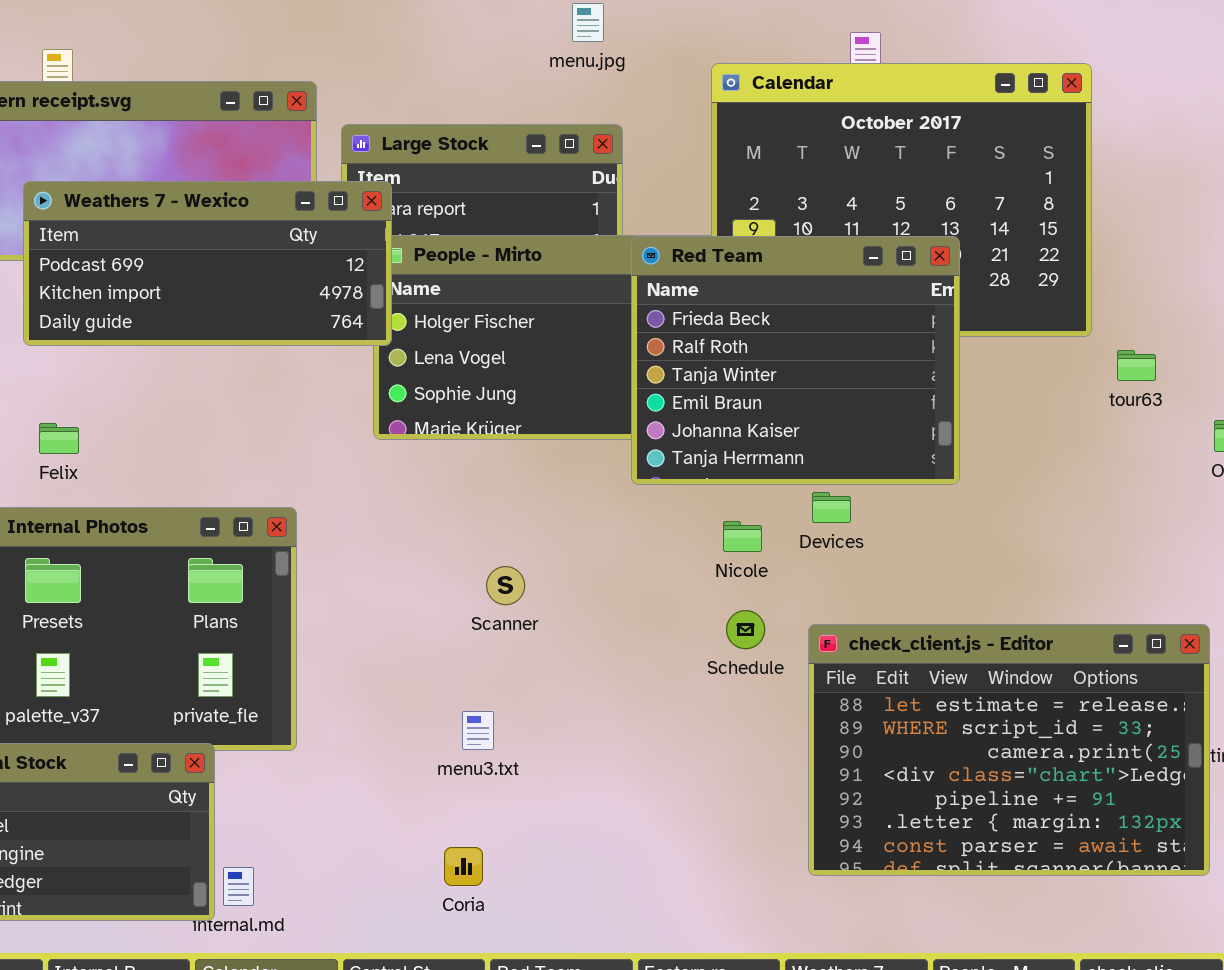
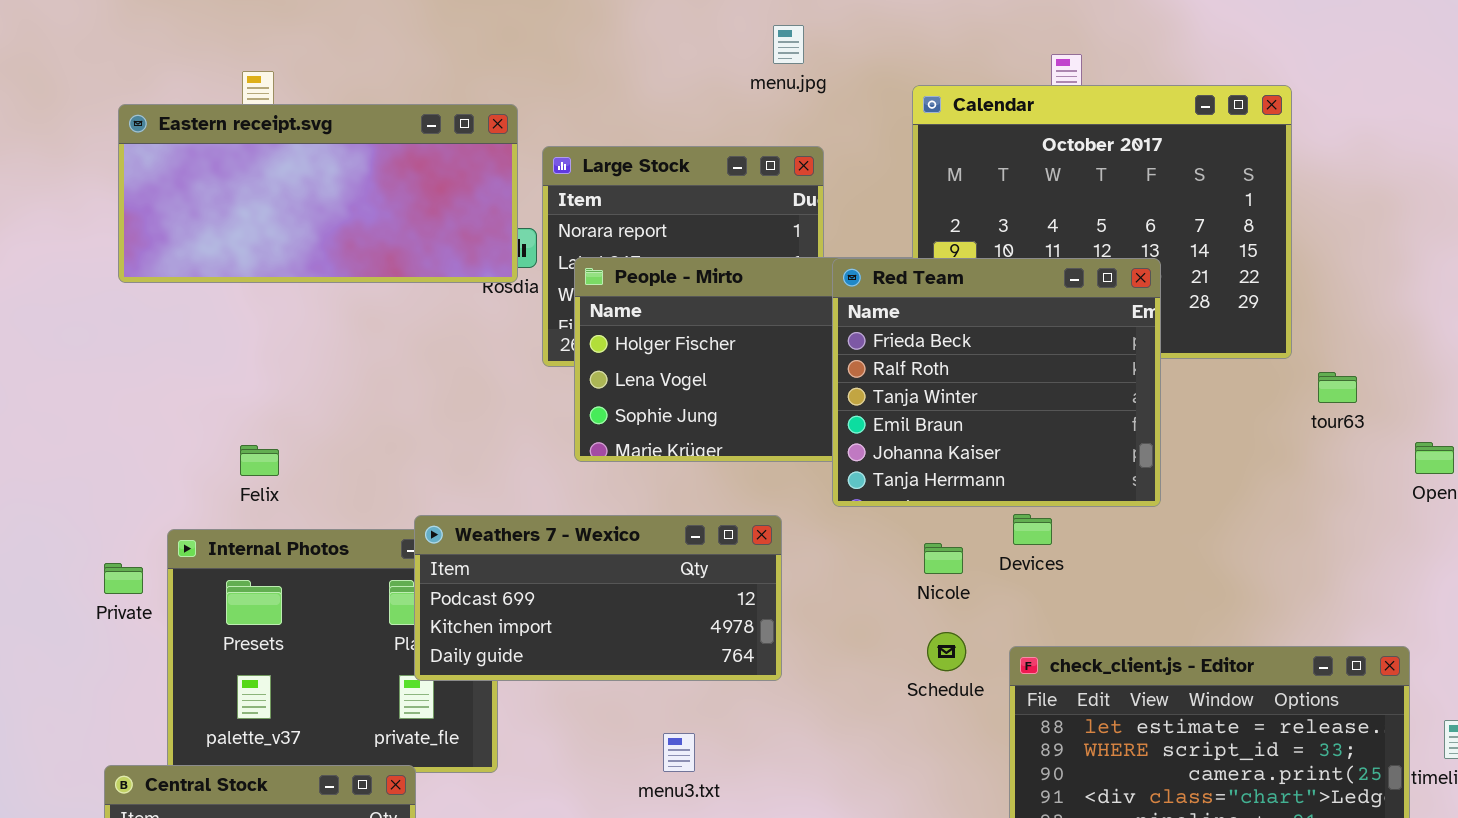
Weathers 7 - Wexico: [23,181,392,346] -> [414,515,782,681], moved

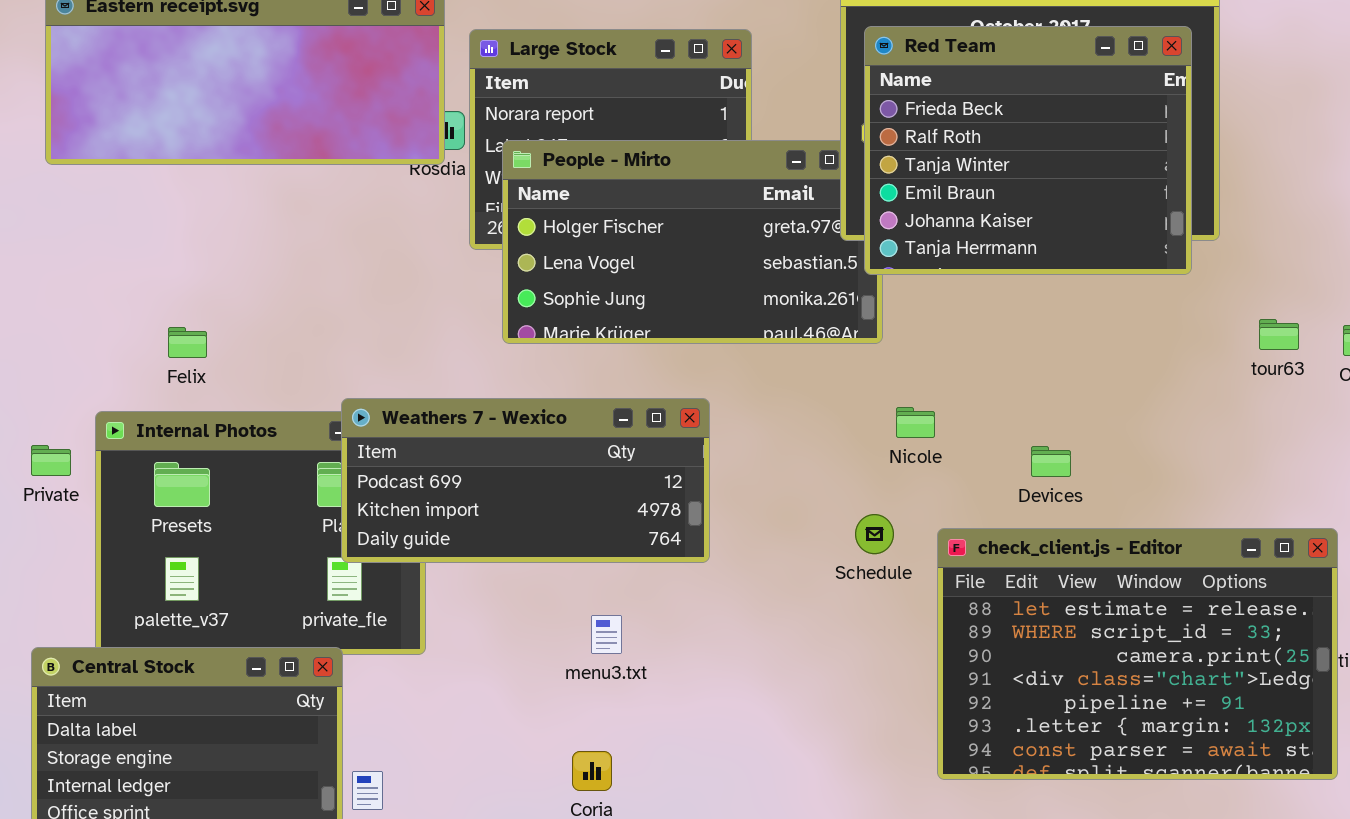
Red Team: [832,258,1161,507] -> [864,26,1192,275], moved
tour63: [1318,372,1357,403] -> [1259,319,1299,350], moved
Devices: [1013,514,1052,545] -> [1031,446,1071,477], moved
Nicole: [924,543,963,574] -> [896,407,935,438], moved

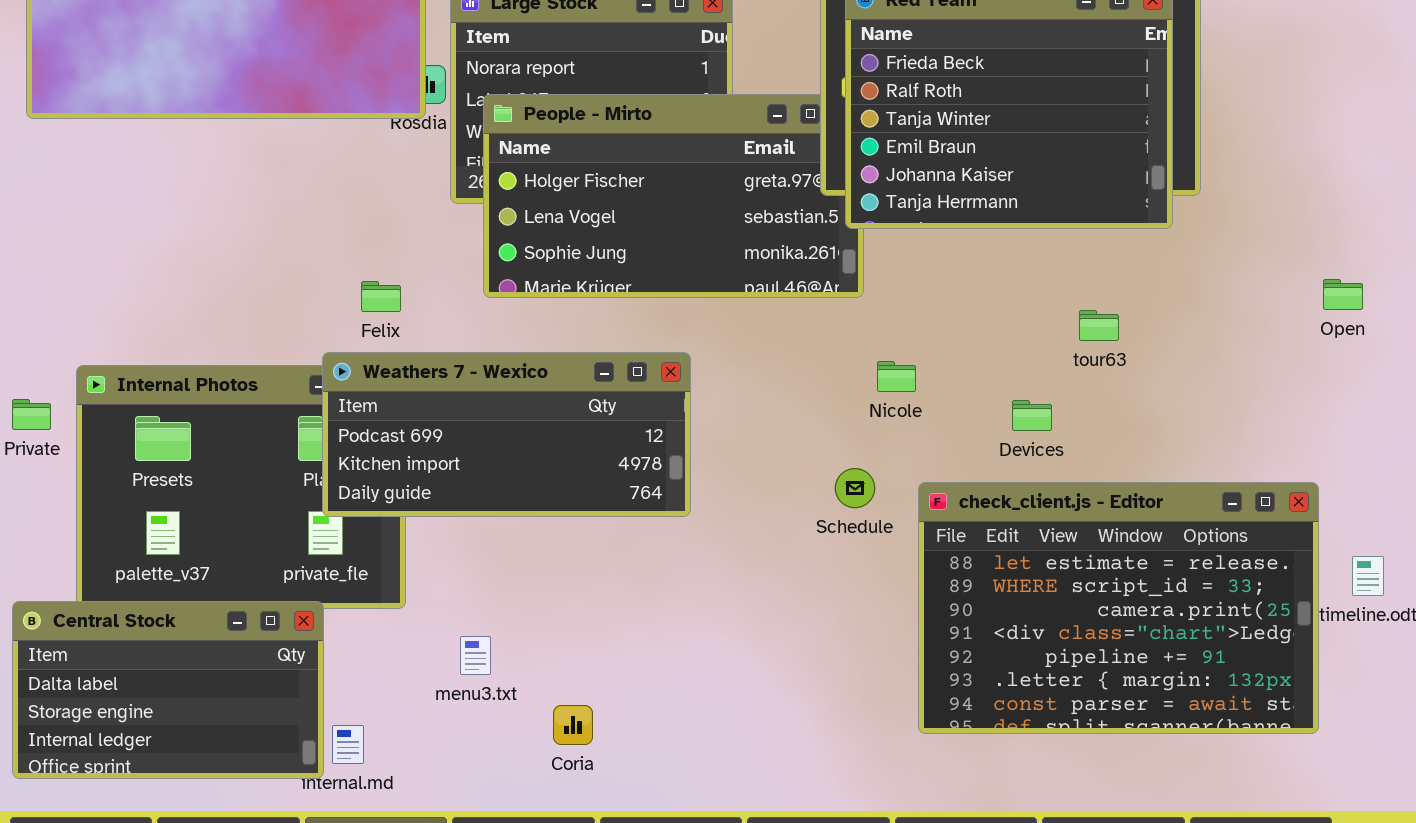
tour63: [1259,319,1299,350] -> [1079,310,1119,341], moved
Felix: [168,327,207,358] -> [361,281,401,312], moved
menu3.txt: [591,615,622,654] -> [460,636,491,675], moved

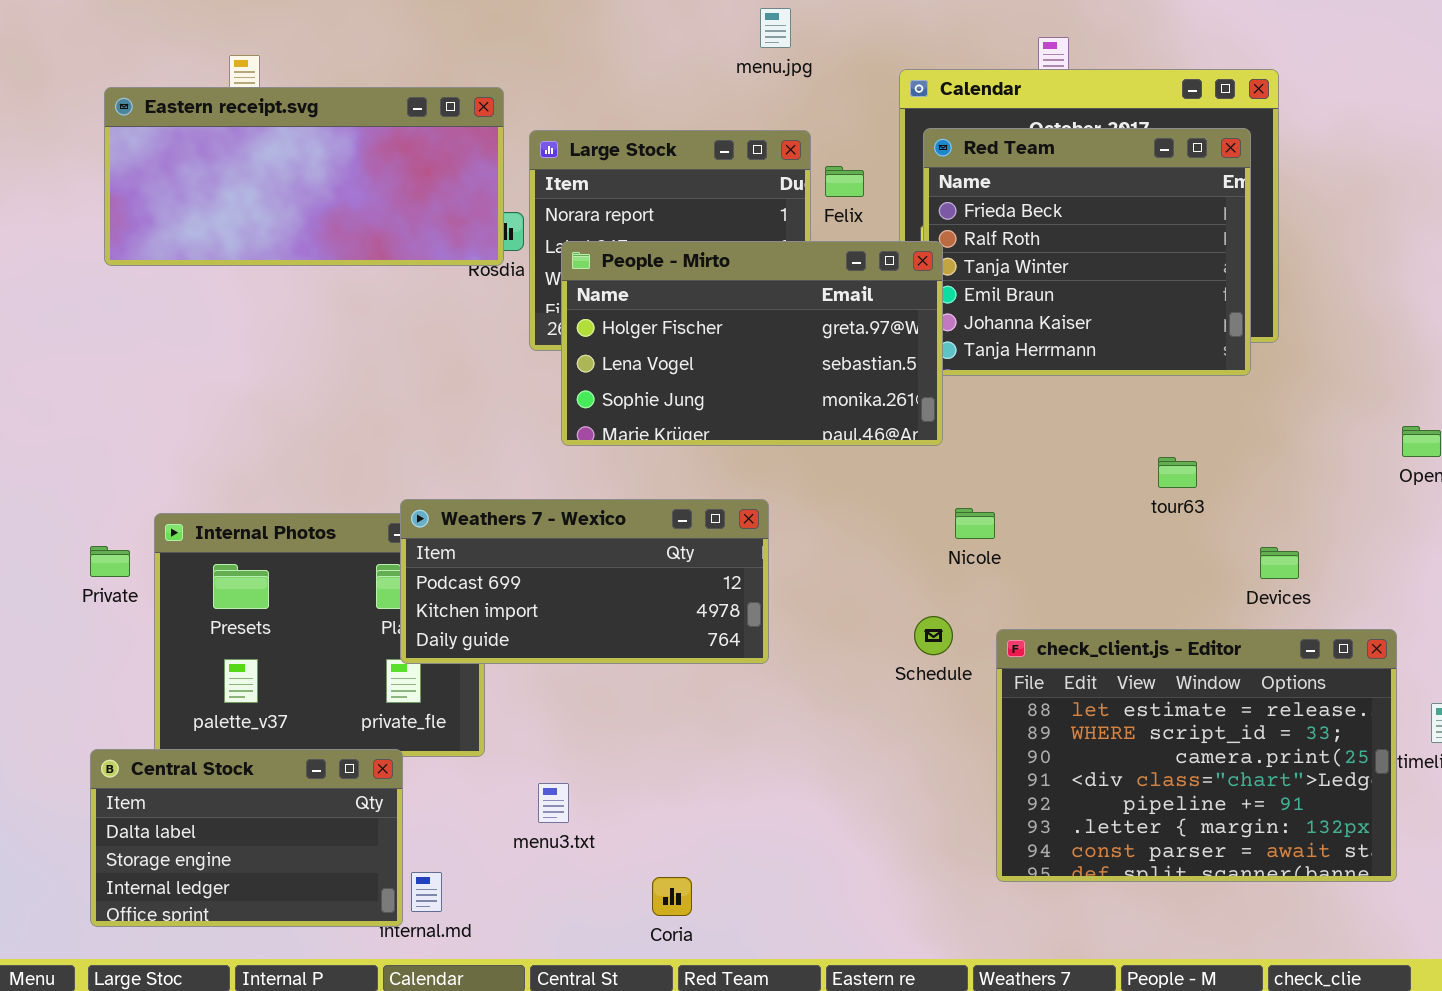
People - Mirto: [483,94,864,298] -> [561,241,943,446], raised
Felix: [361,281,401,312] -> [825,166,864,197], moved
Devices: [1012,400,1052,431] -> [1260,547,1299,579], moved
Coria: [553,705,593,745] -> [652,877,692,916], moved

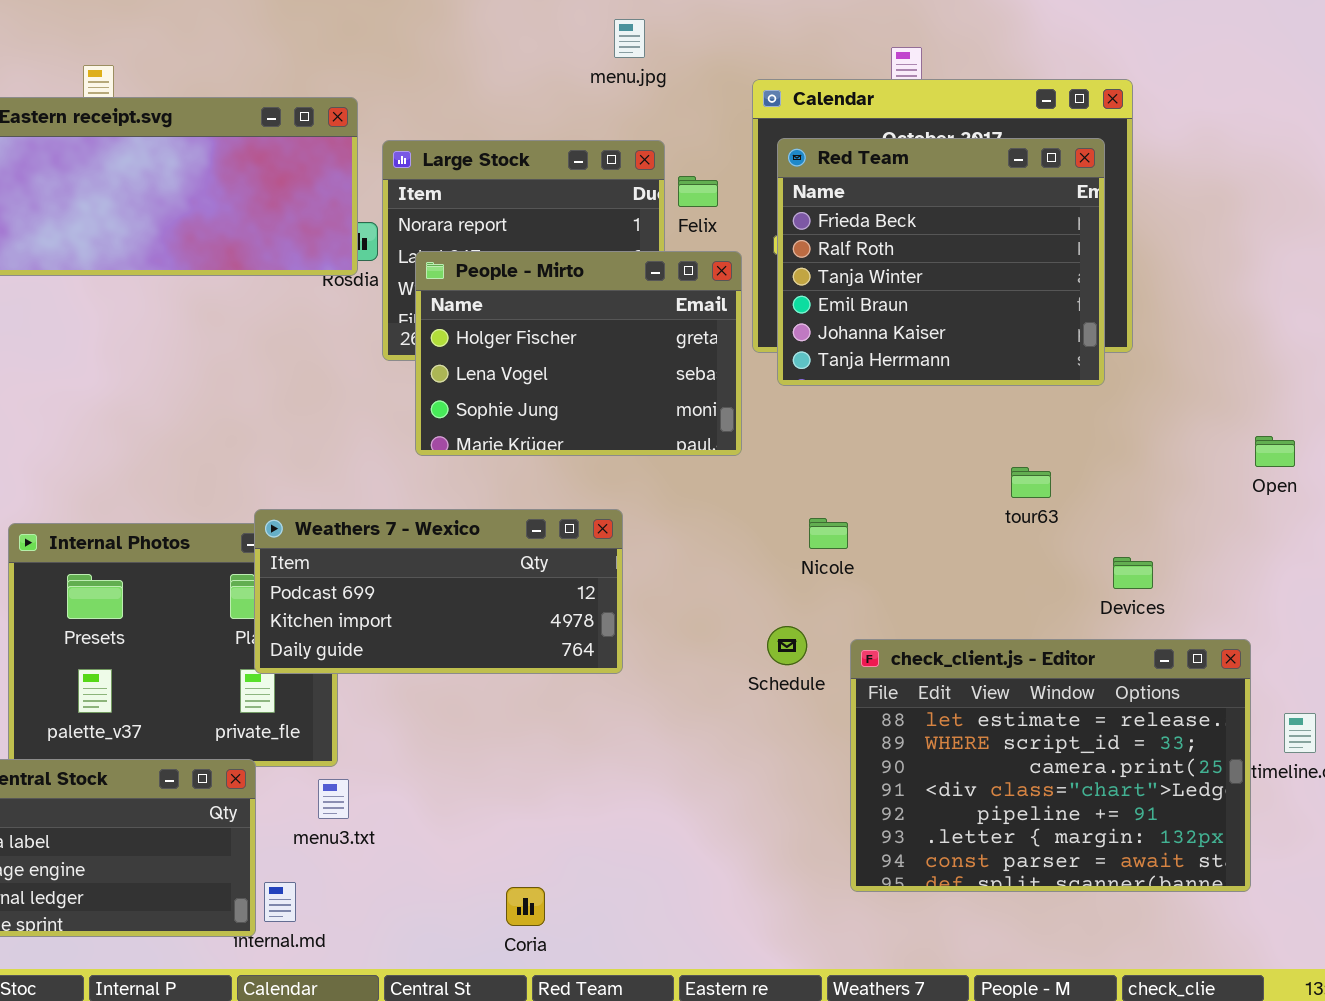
People - Mirto: [561,241,943,446] -> [415,251,742,456], resized
menu3.txt: [538,783,569,823] -> [318,779,349,819], moved

